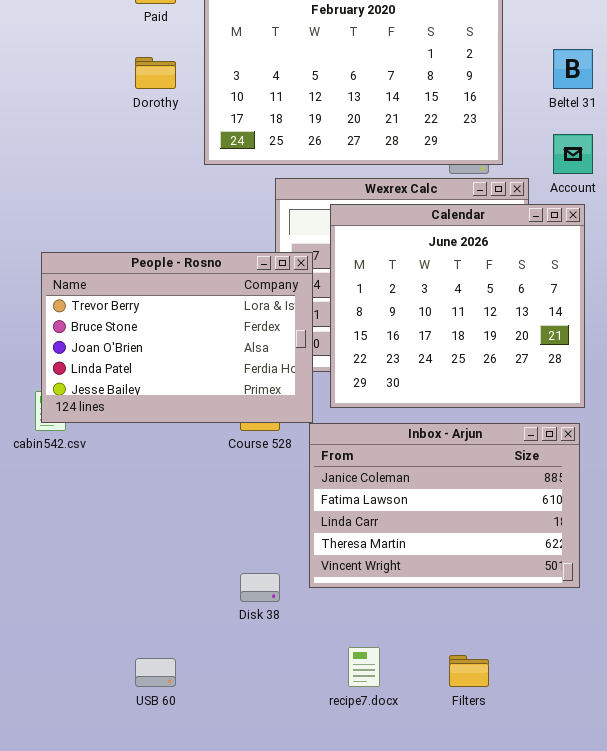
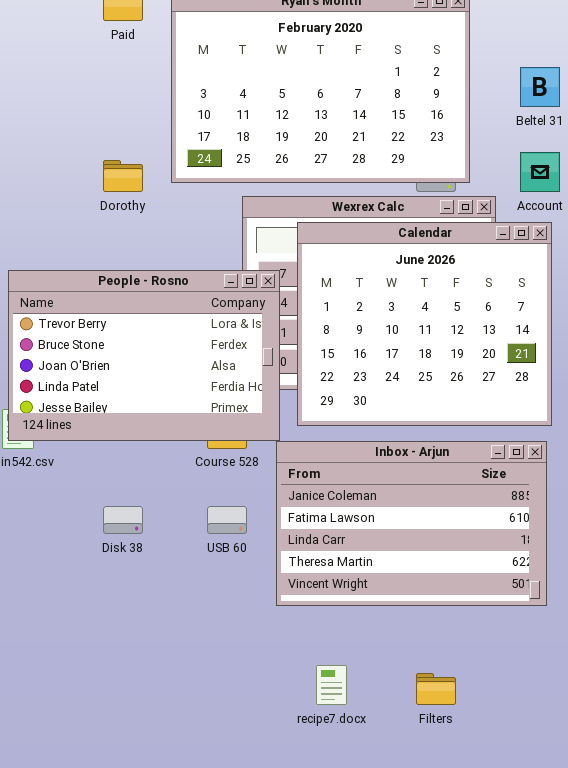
Dorothy: [135,57,176,89] -> [103,160,143,192], moved
Disk 38: [240,573,280,602] -> [103,506,143,534], moved
USB 60: [135,658,176,687] -> [207,506,247,534], moved

